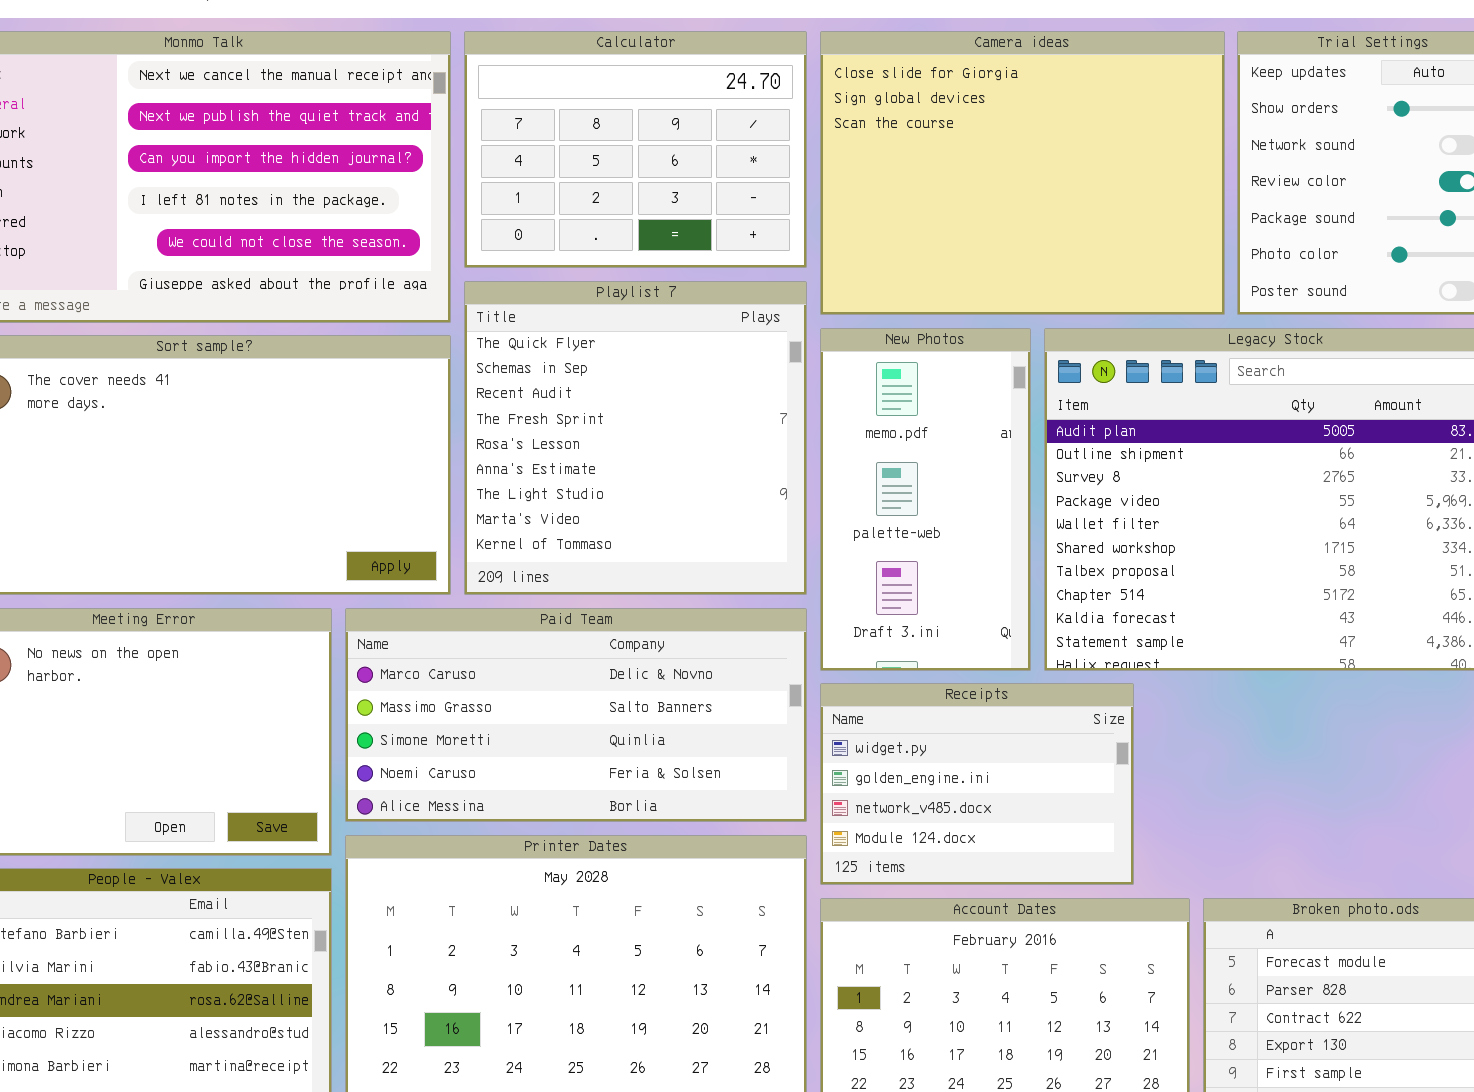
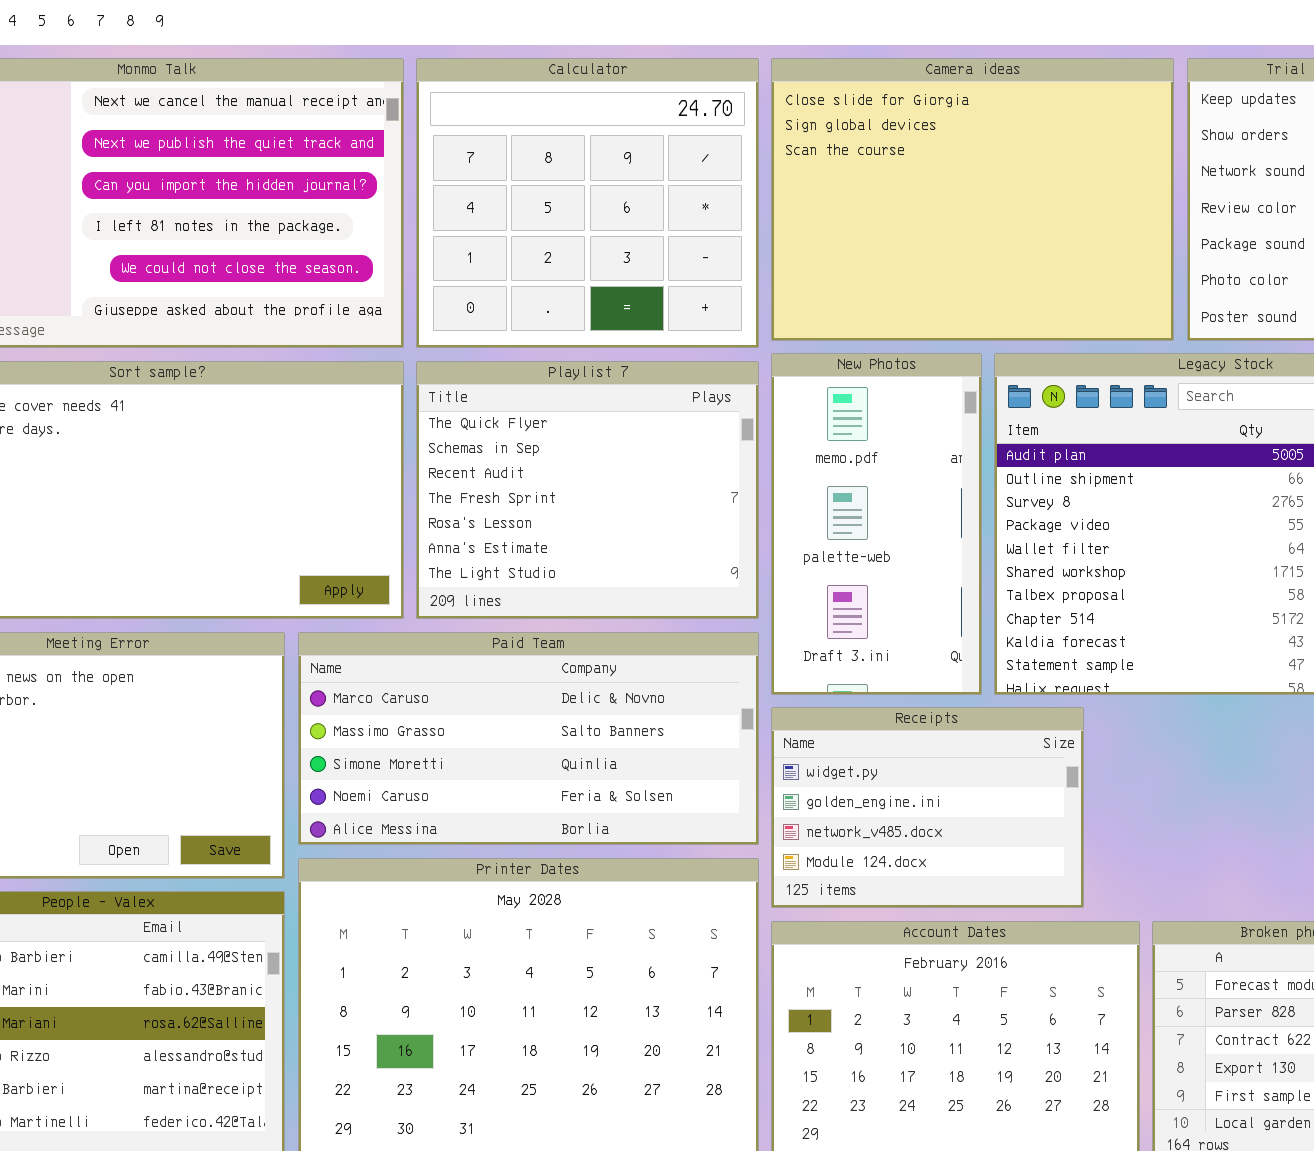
Calculator: [464,31,807,268] -> [416,58,759,348], resized
Playlist 7: [464,281,807,595] -> [416,361,759,619], resized

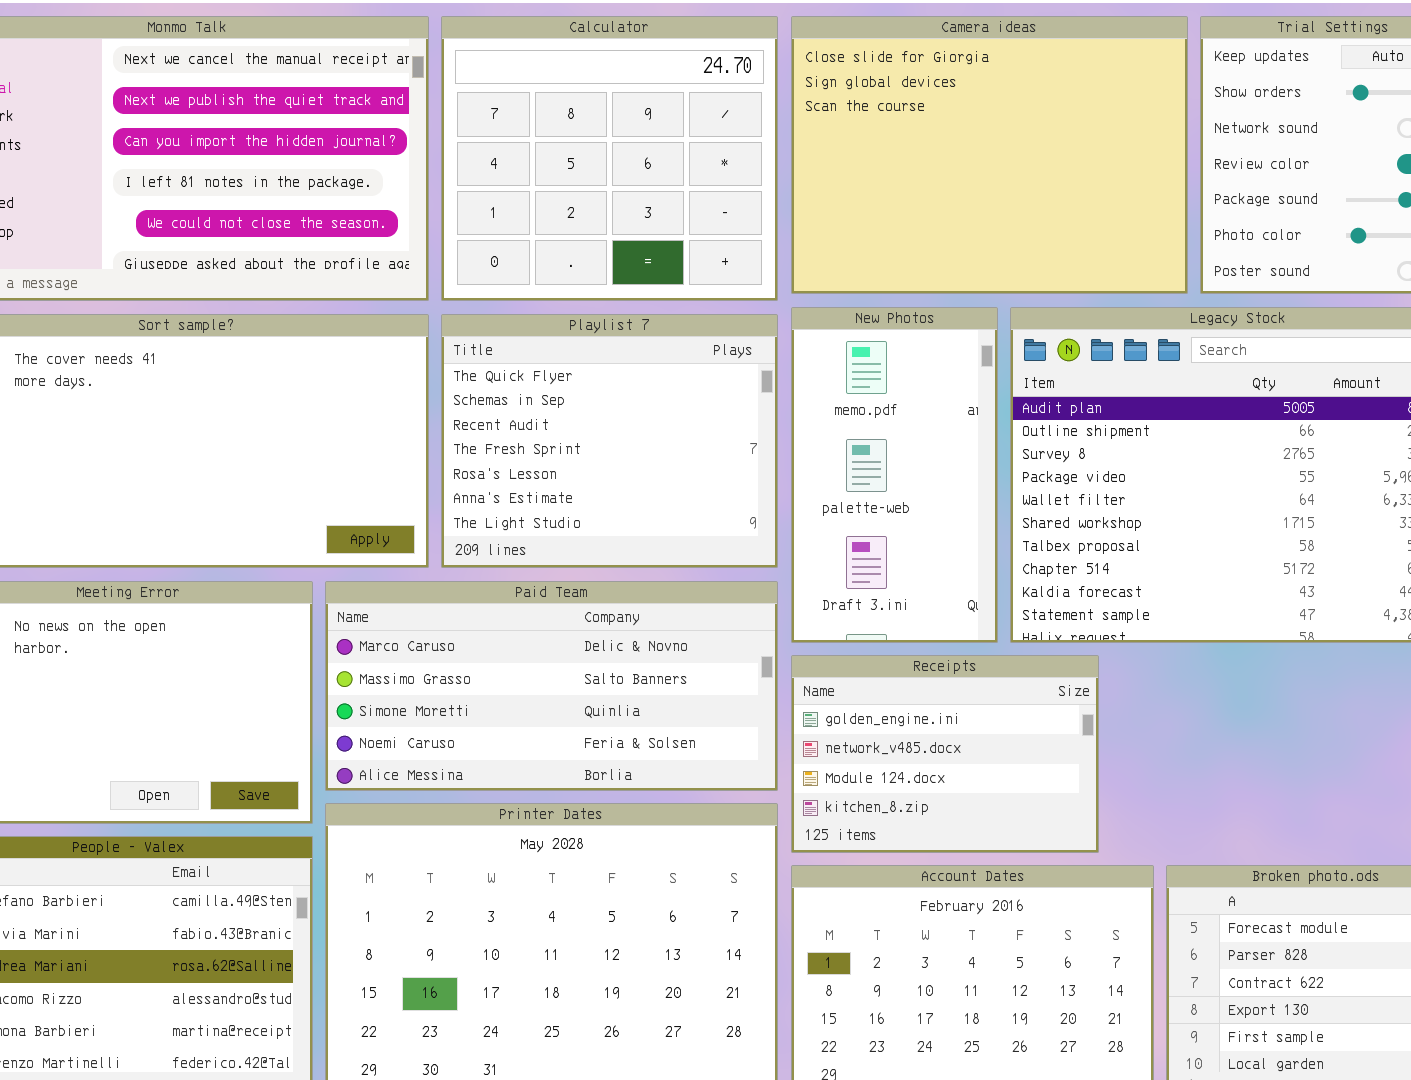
Receipts: [771,707,1084,908] -> [791,655,1099,853], scrolled down 1 row

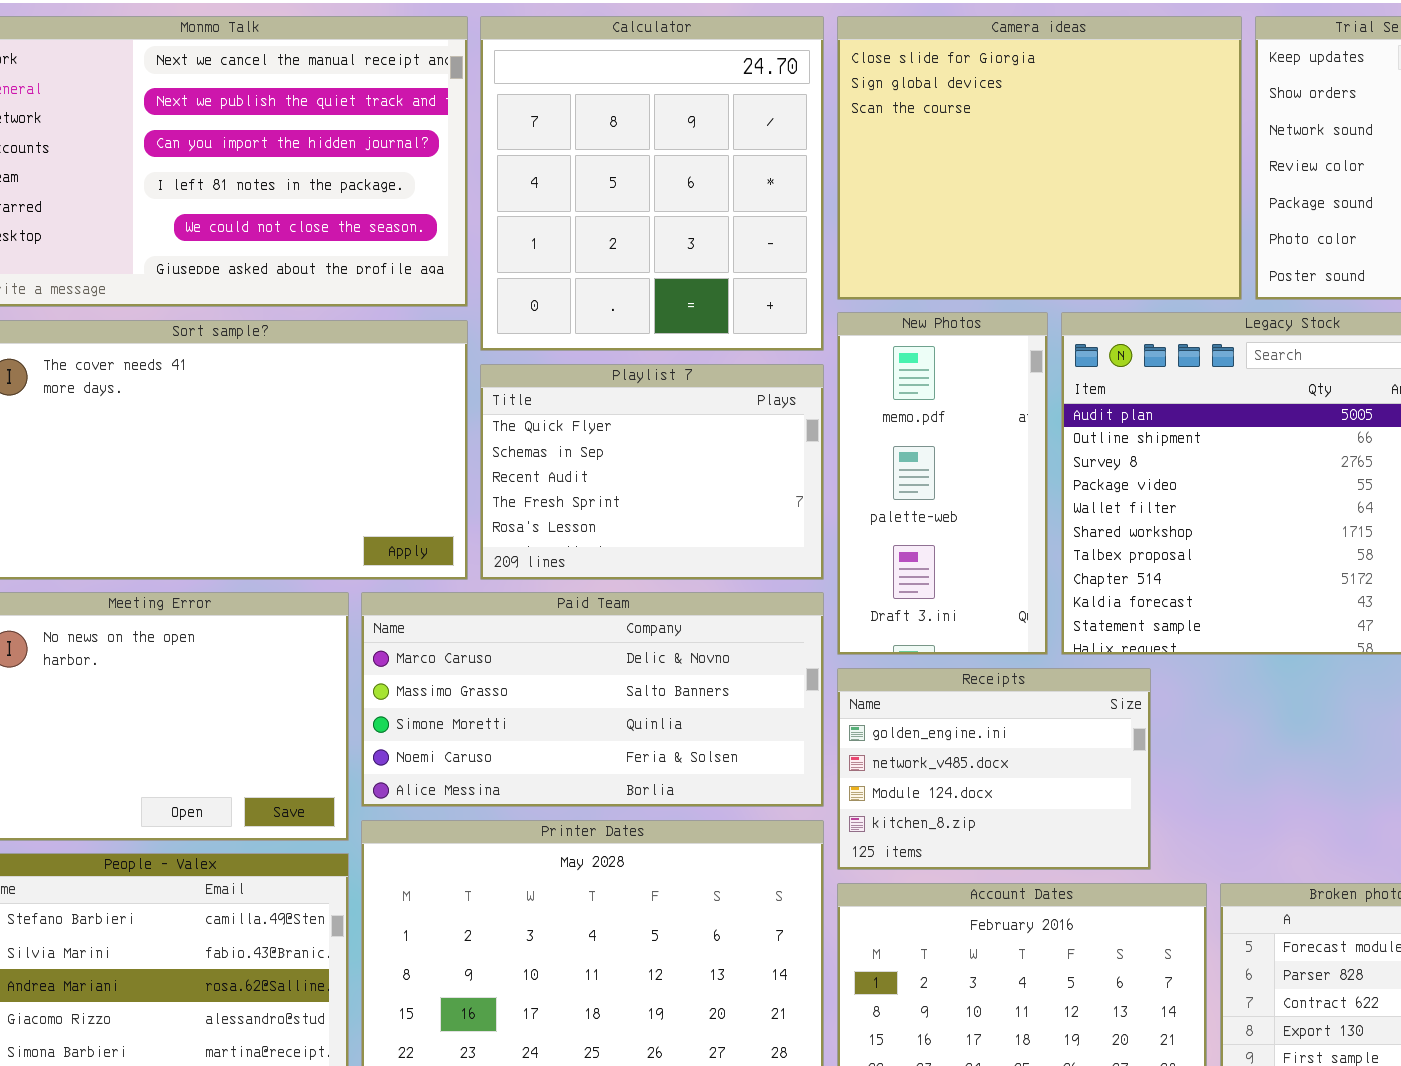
Calculator: [441,16,778,301] -> [480,16,824,351], resized
Playlist 7: [441,314,778,568] -> [480,364,824,580], resized

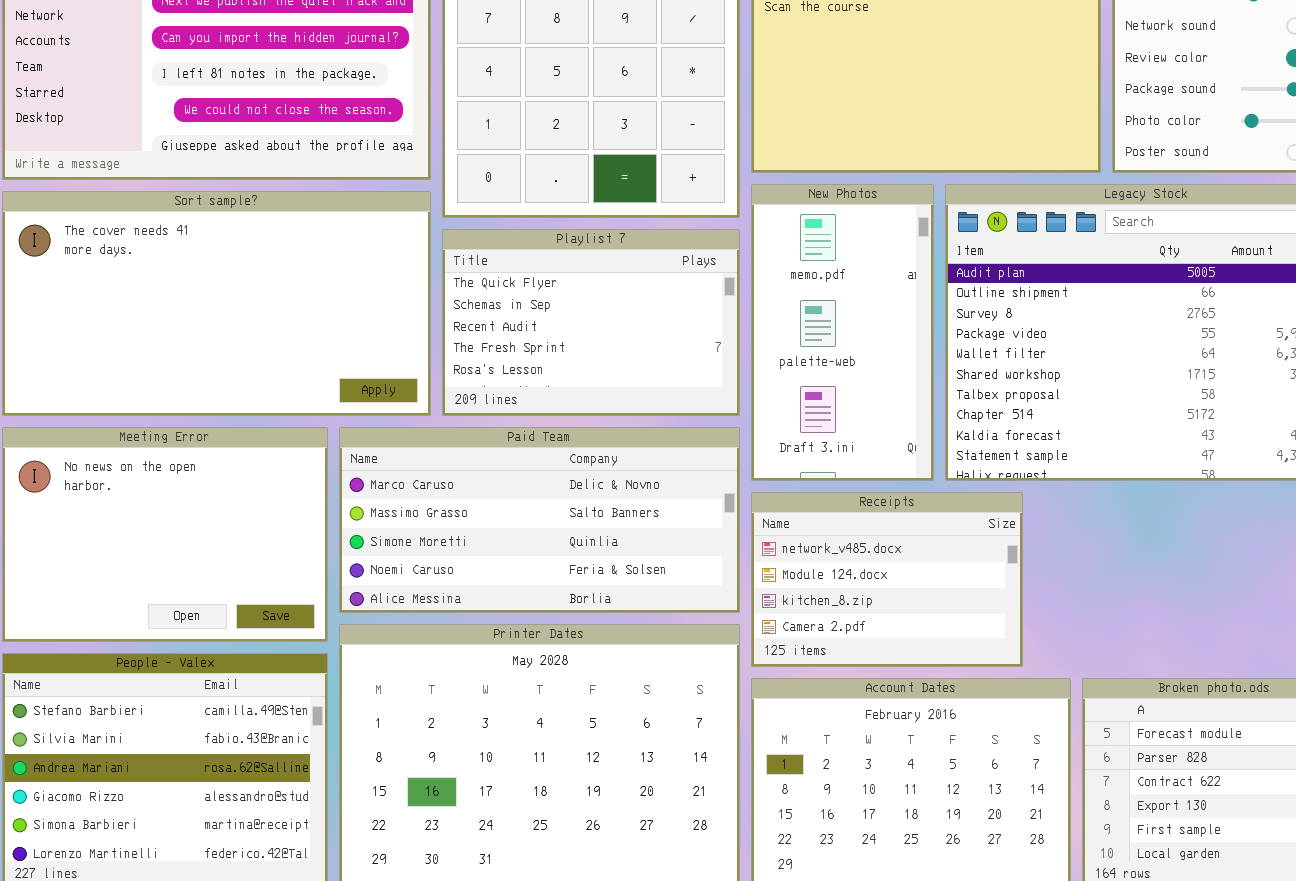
Receipts: [837,668,1151,870] -> [751,492,1023,667], scrolled down 1 row

